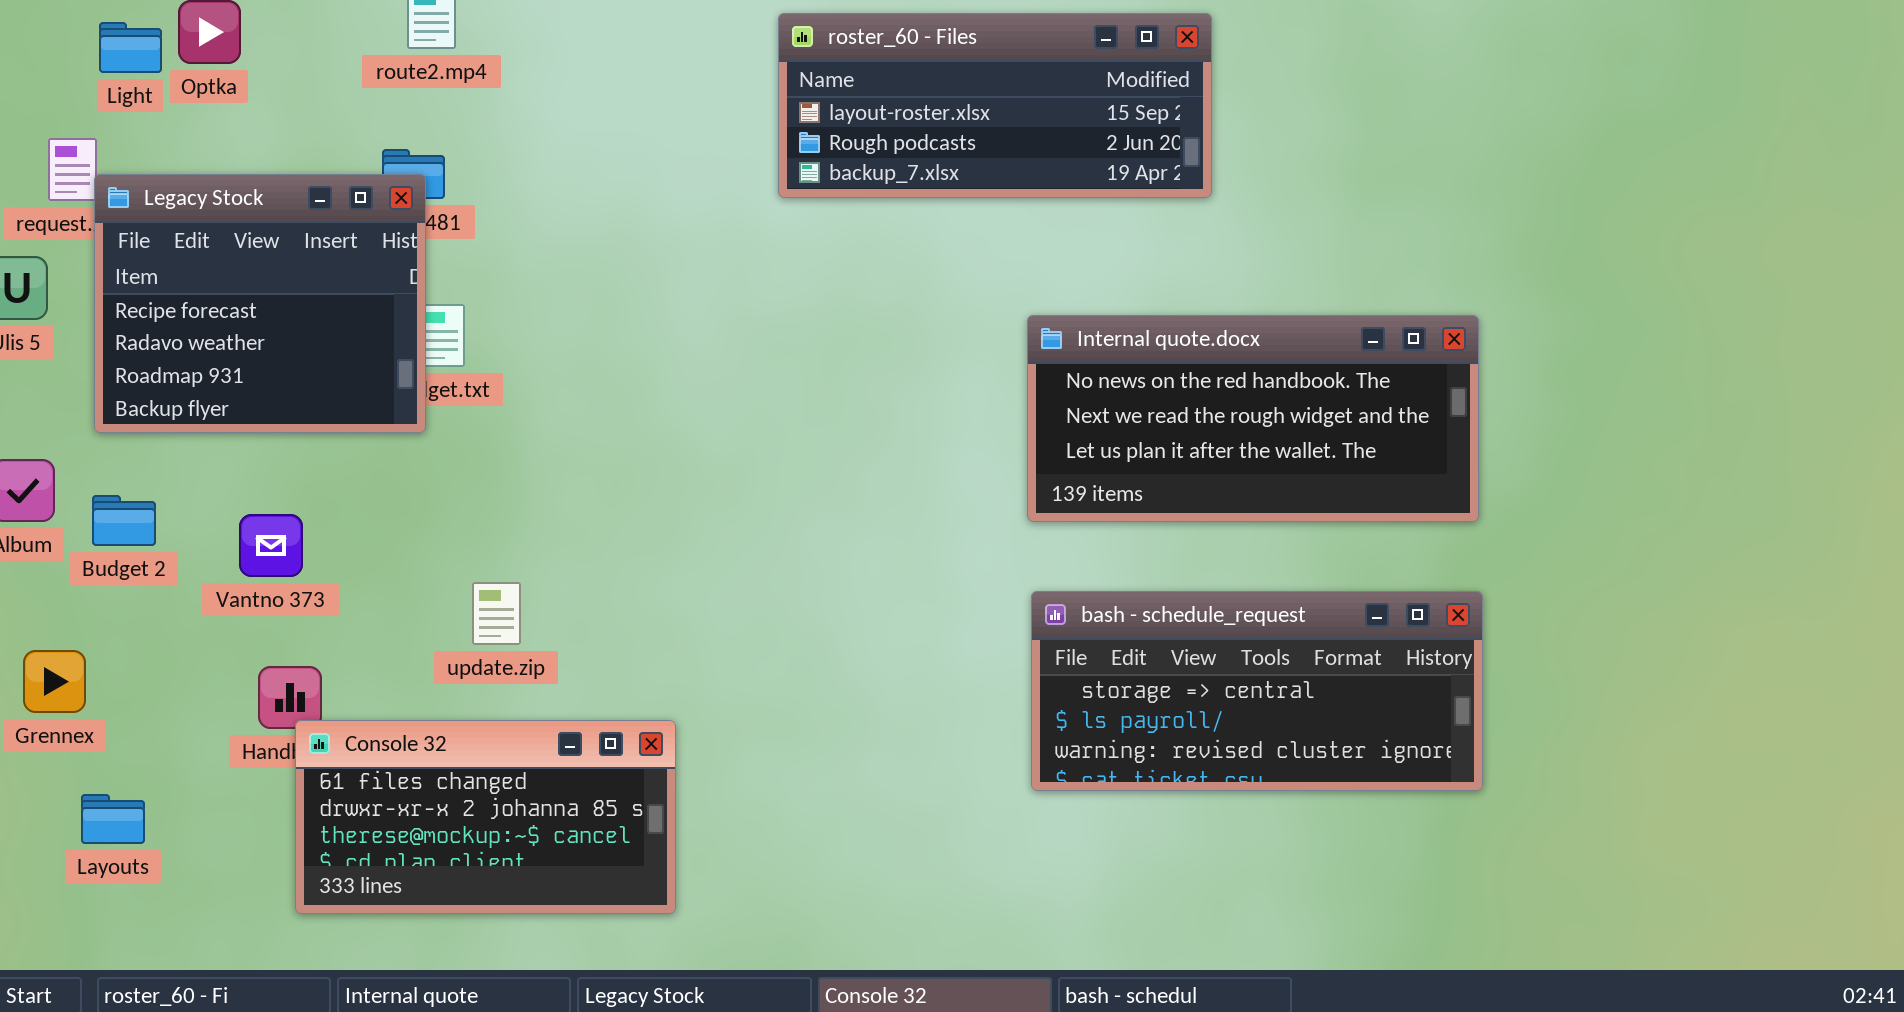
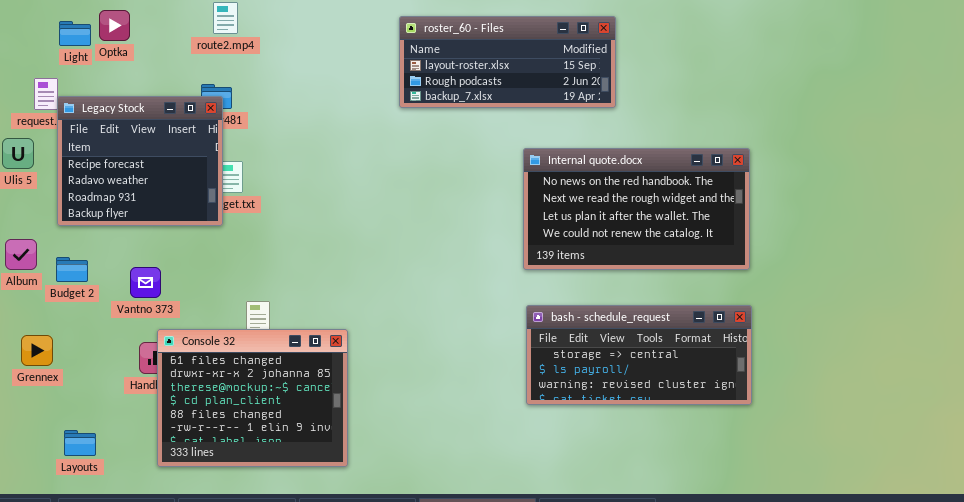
Internal quote.docx: [1027,315,1479,522] -> [523,148,750,270], resized
Console 32: [295,720,676,914] -> [157,329,348,467], resized
Layouts: [81,794,145,844] -> [64,430,96,456], moved

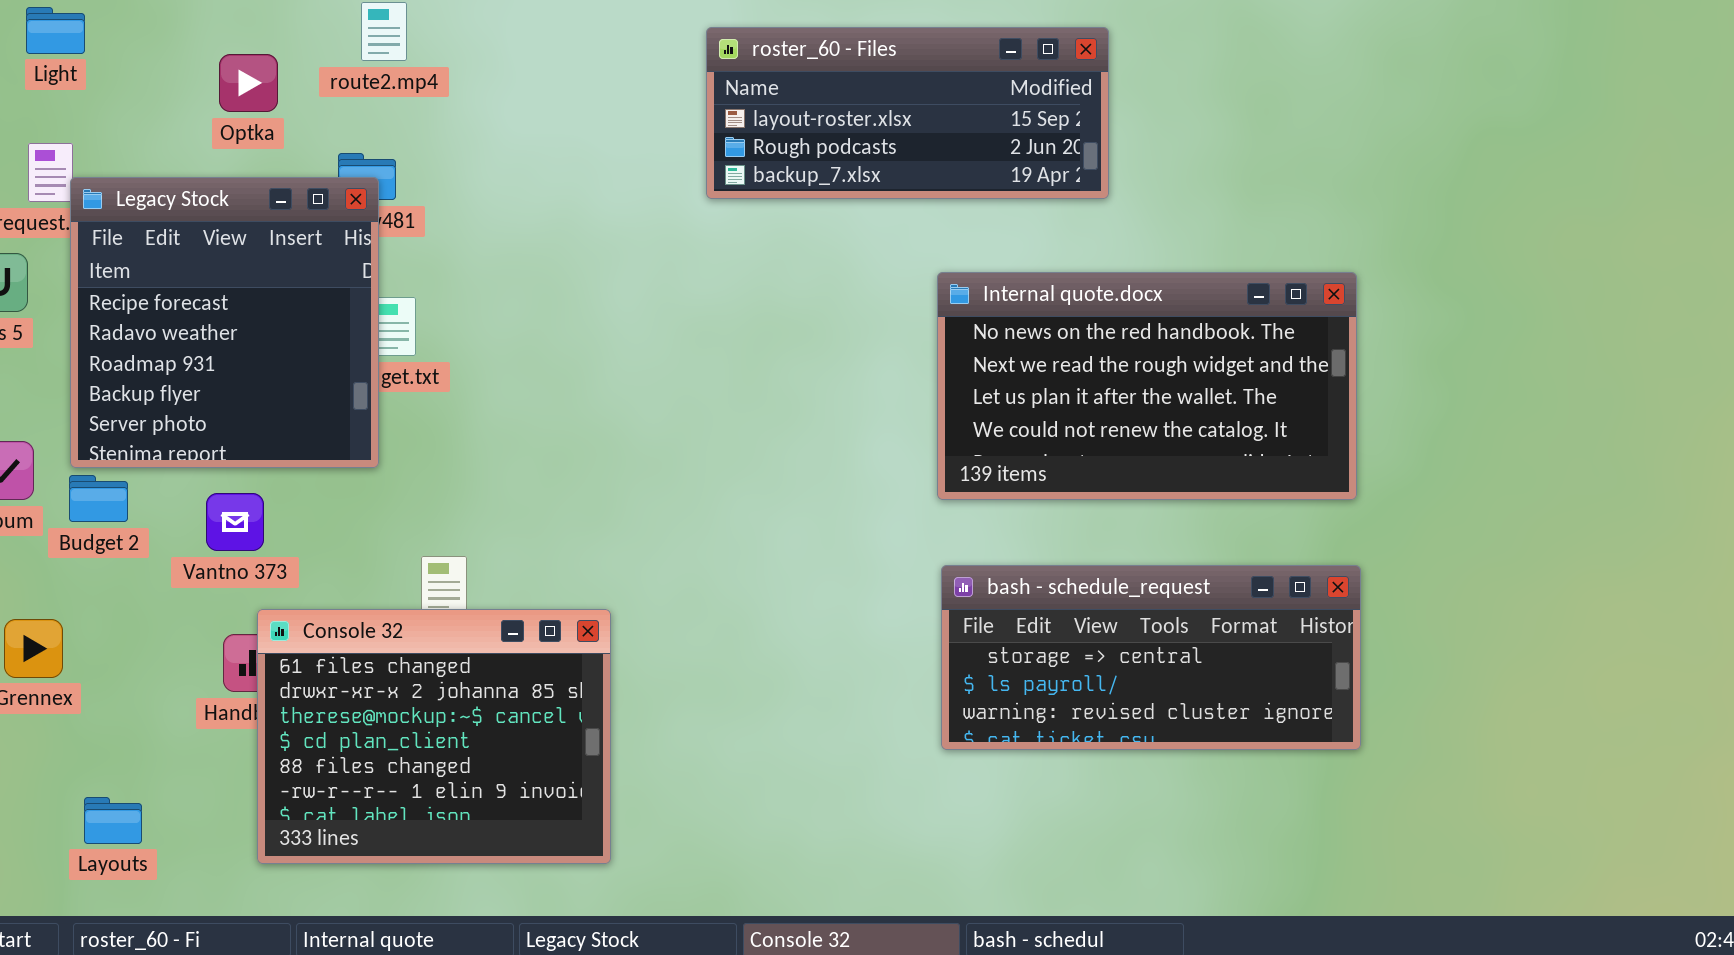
Optka: [99,10,130,41] -> [219,54,278,112], moved
Light: [59,21,91,46] -> [26,7,85,54], moved
Legacy Stock: [57,96,223,226] -> [70,177,379,468], resized

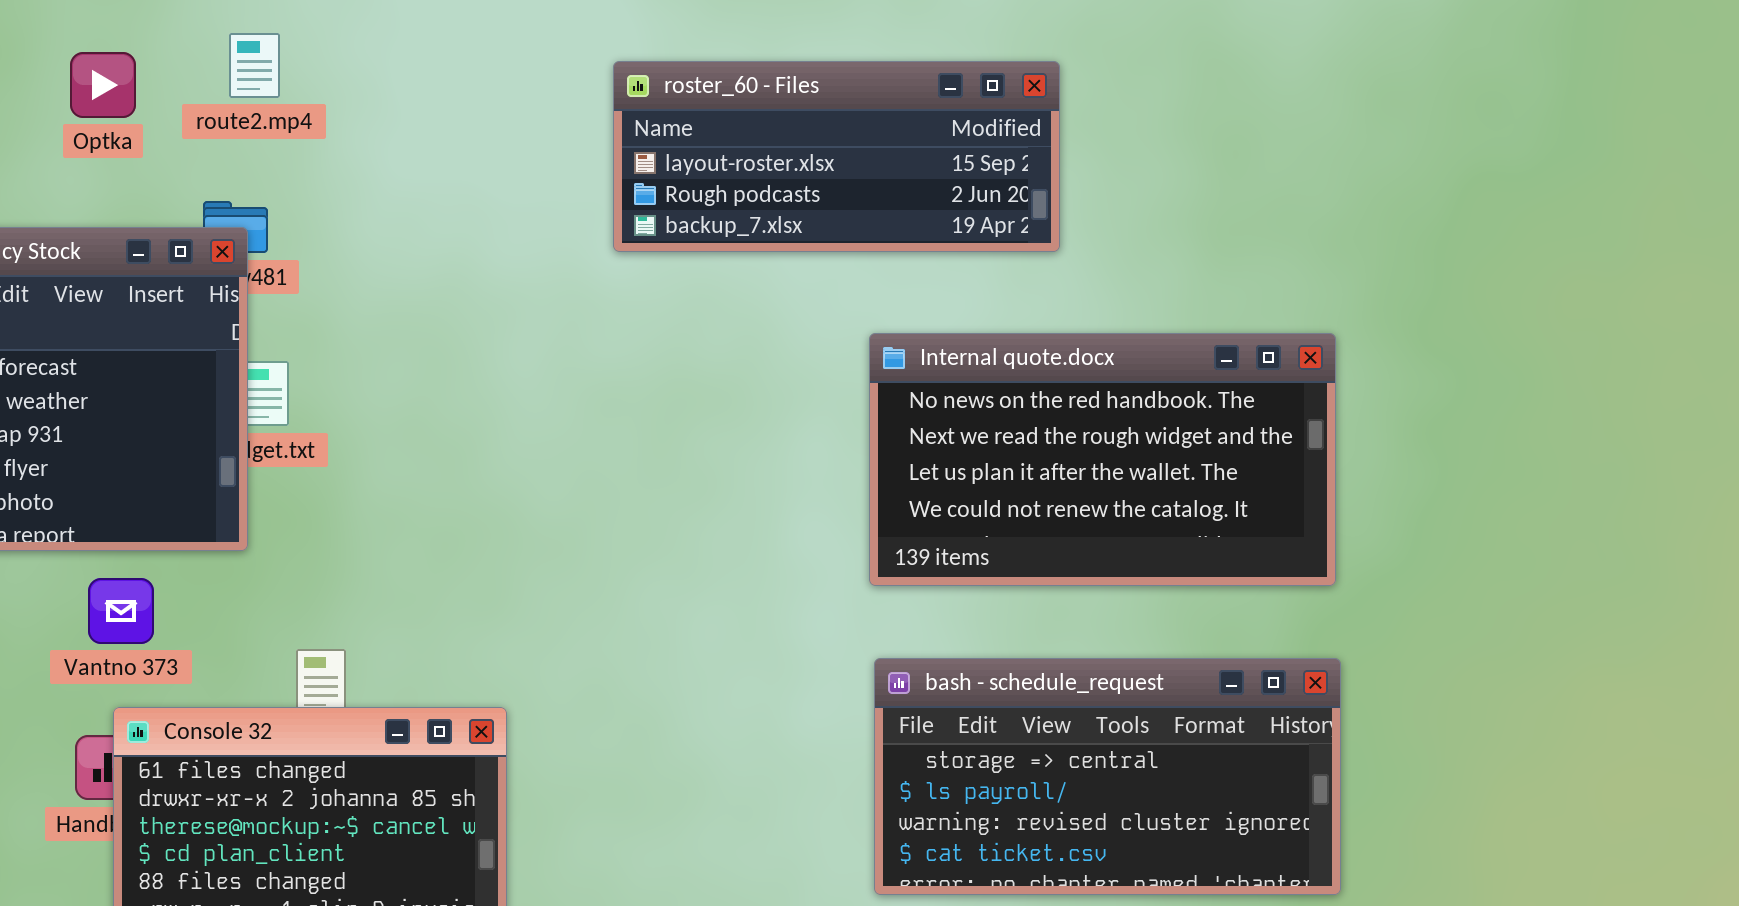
Optka: [219,54,278,112] -> [70,52,136,118], moved
Vantno 373: [206,493,264,551] -> [88,578,154,644], moved
bash - schedule_request: [941,565,1361,750] -> [874,658,1341,895], resized

